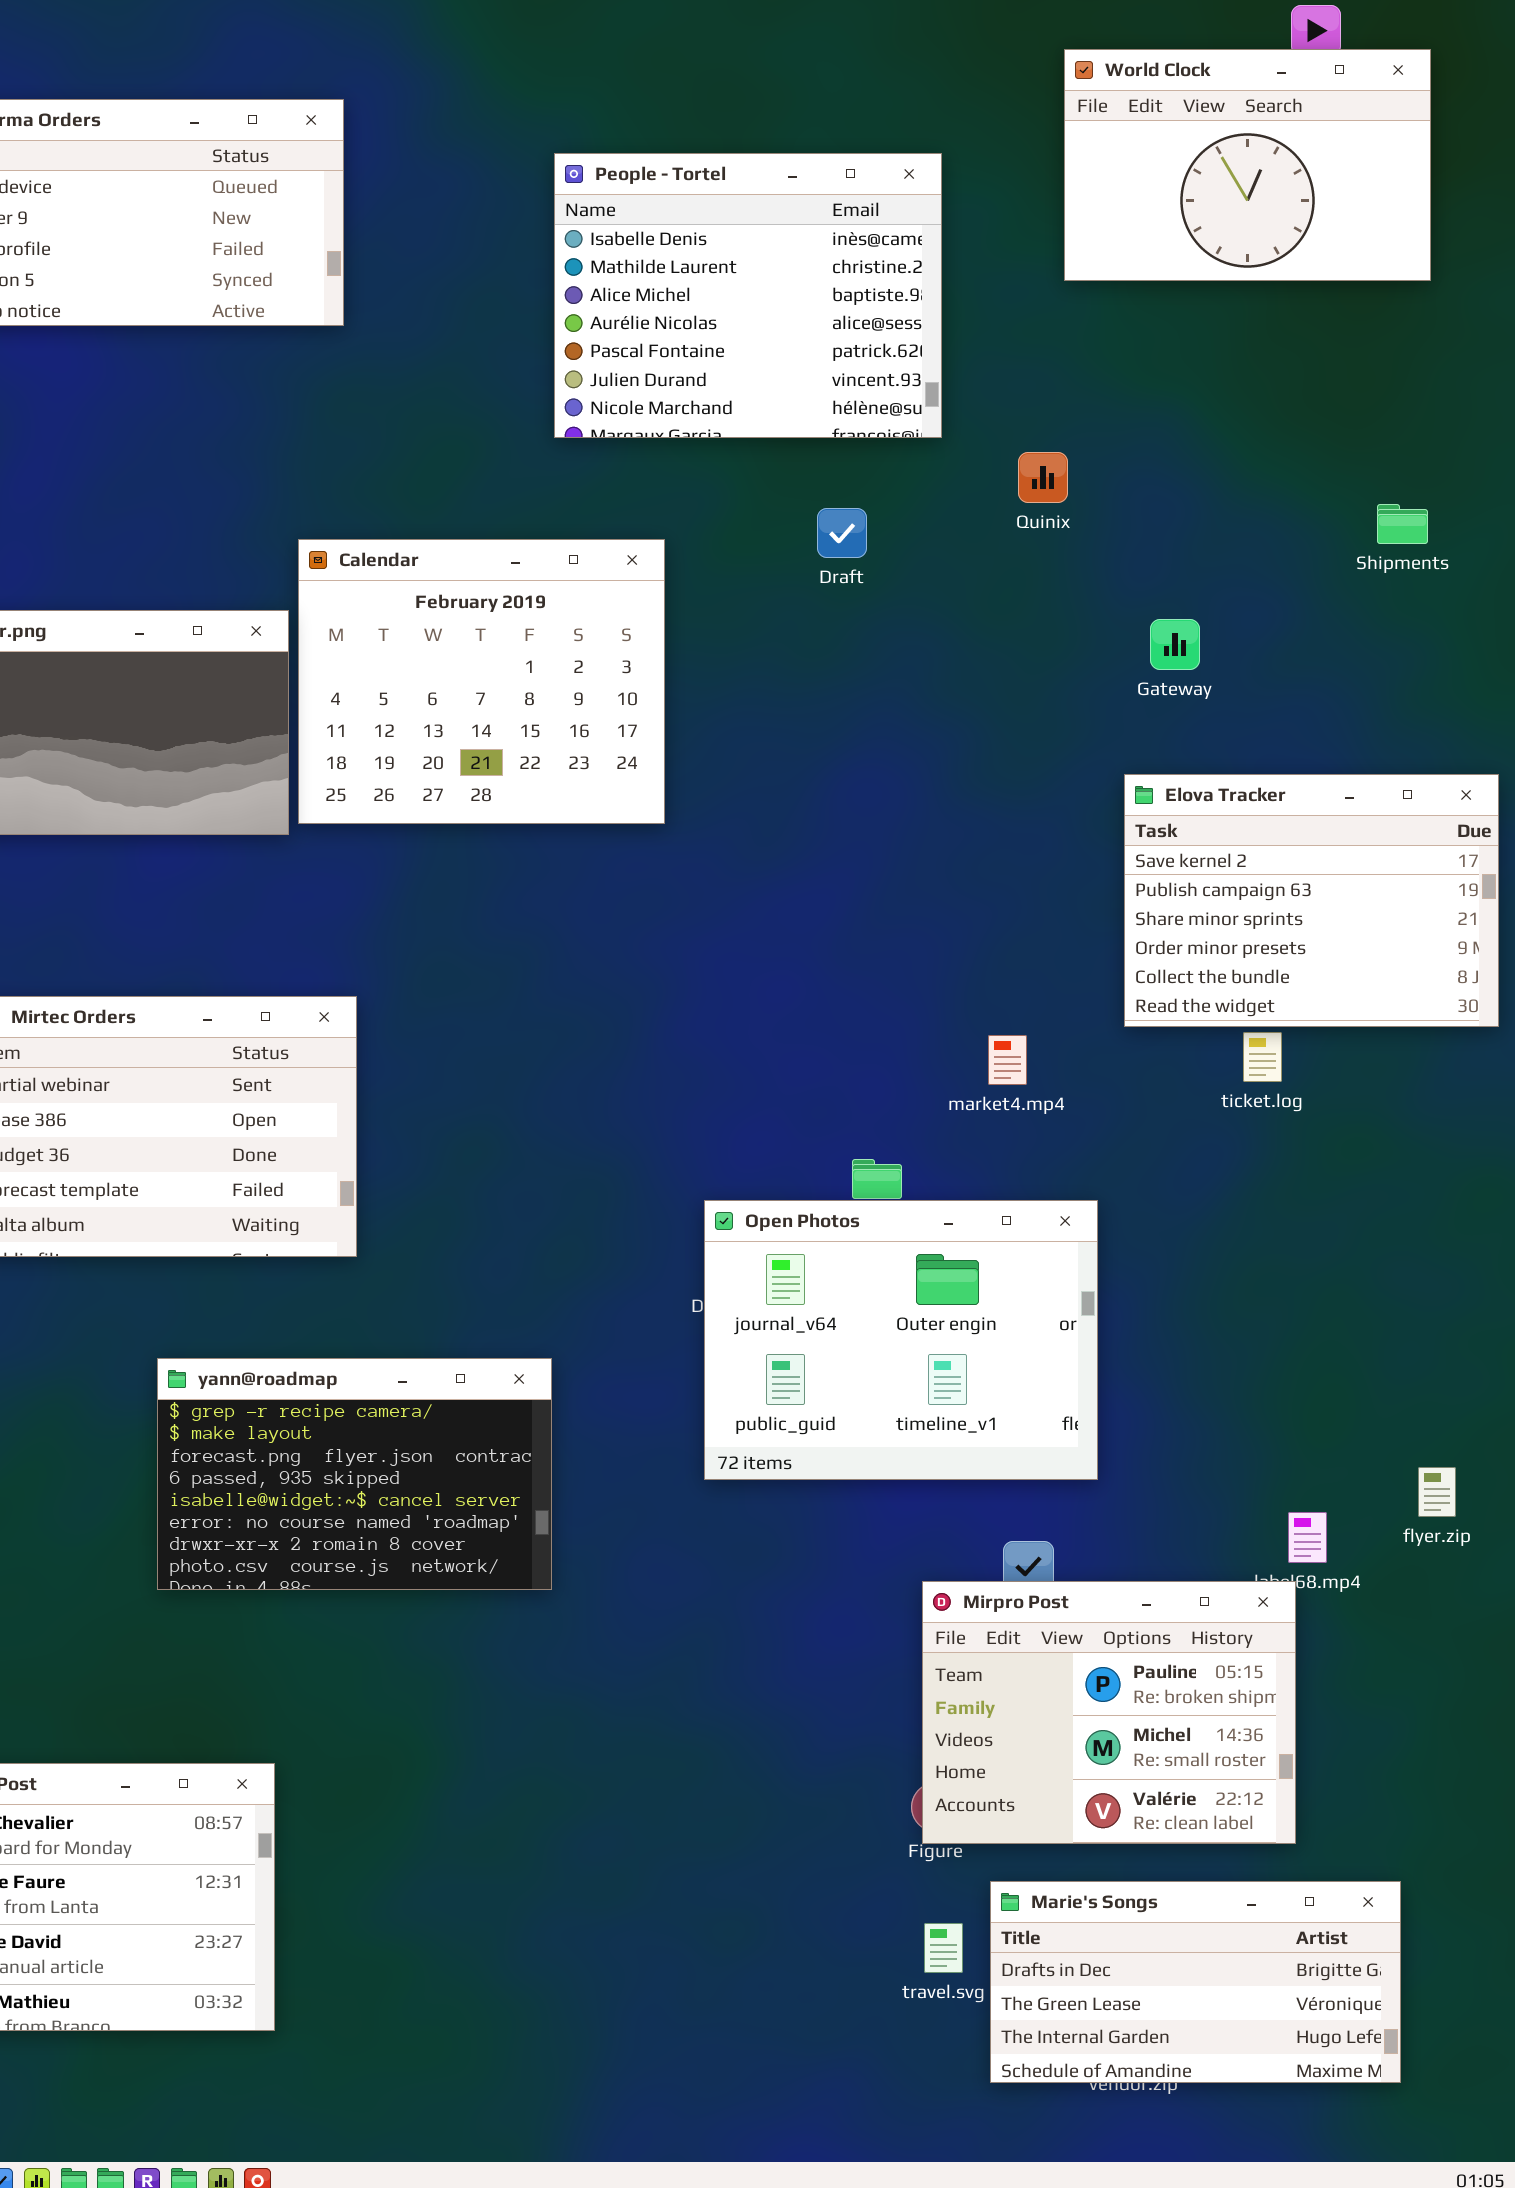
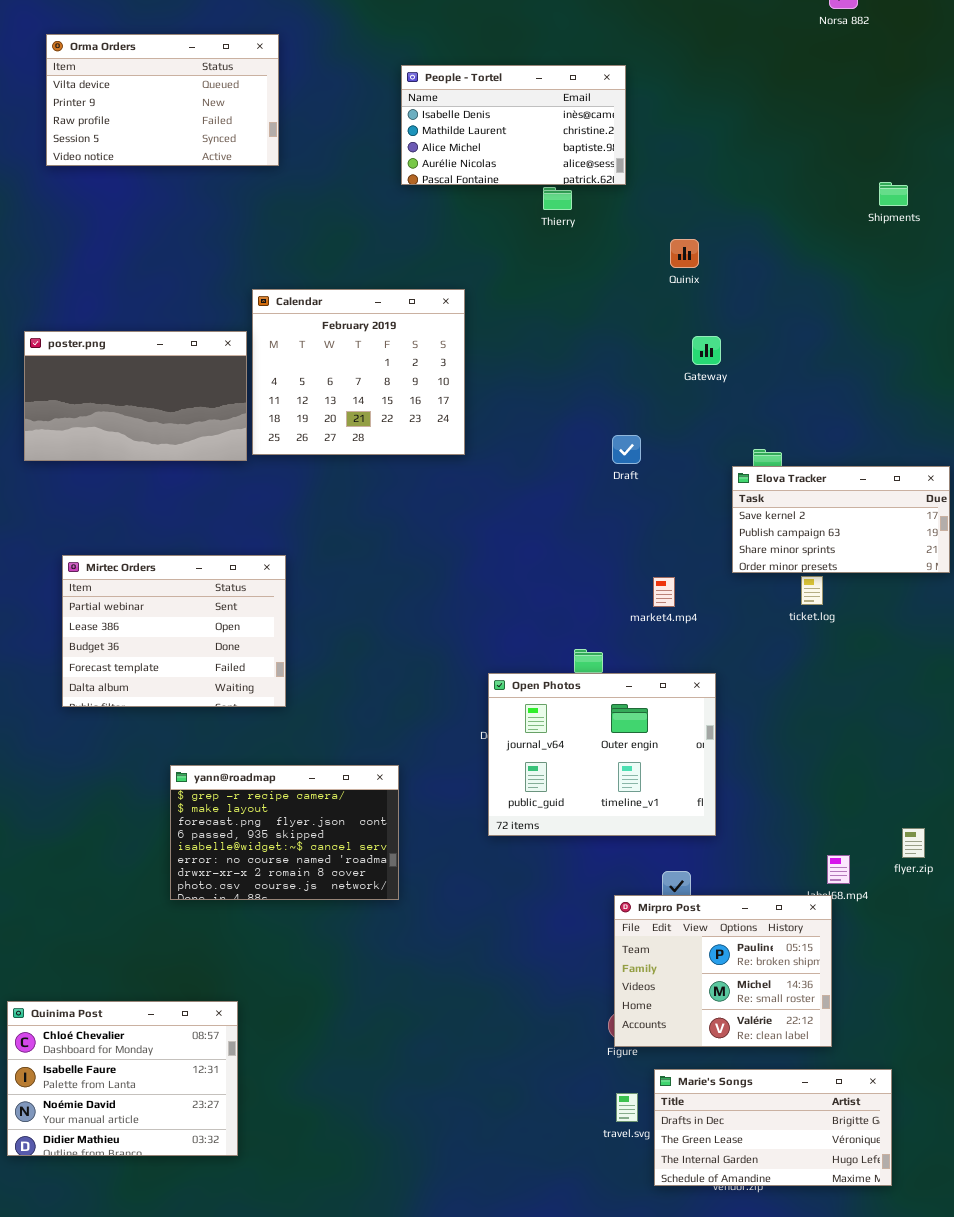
World Clock: [1064,49,1431,281] -> none, closed
People - Tortel: [554,153,942,438] -> [401,65,626,185], resized
Shipments: [1377,504,1428,544] -> [879,182,908,206], moved
Draft: [817,508,867,558] -> [612,435,641,464], moved
Gateway: [1150,619,1200,670] -> [692,336,721,365], moved
Elova Tracker: [1124,774,1499,1027] -> [732,466,950,573], resized

